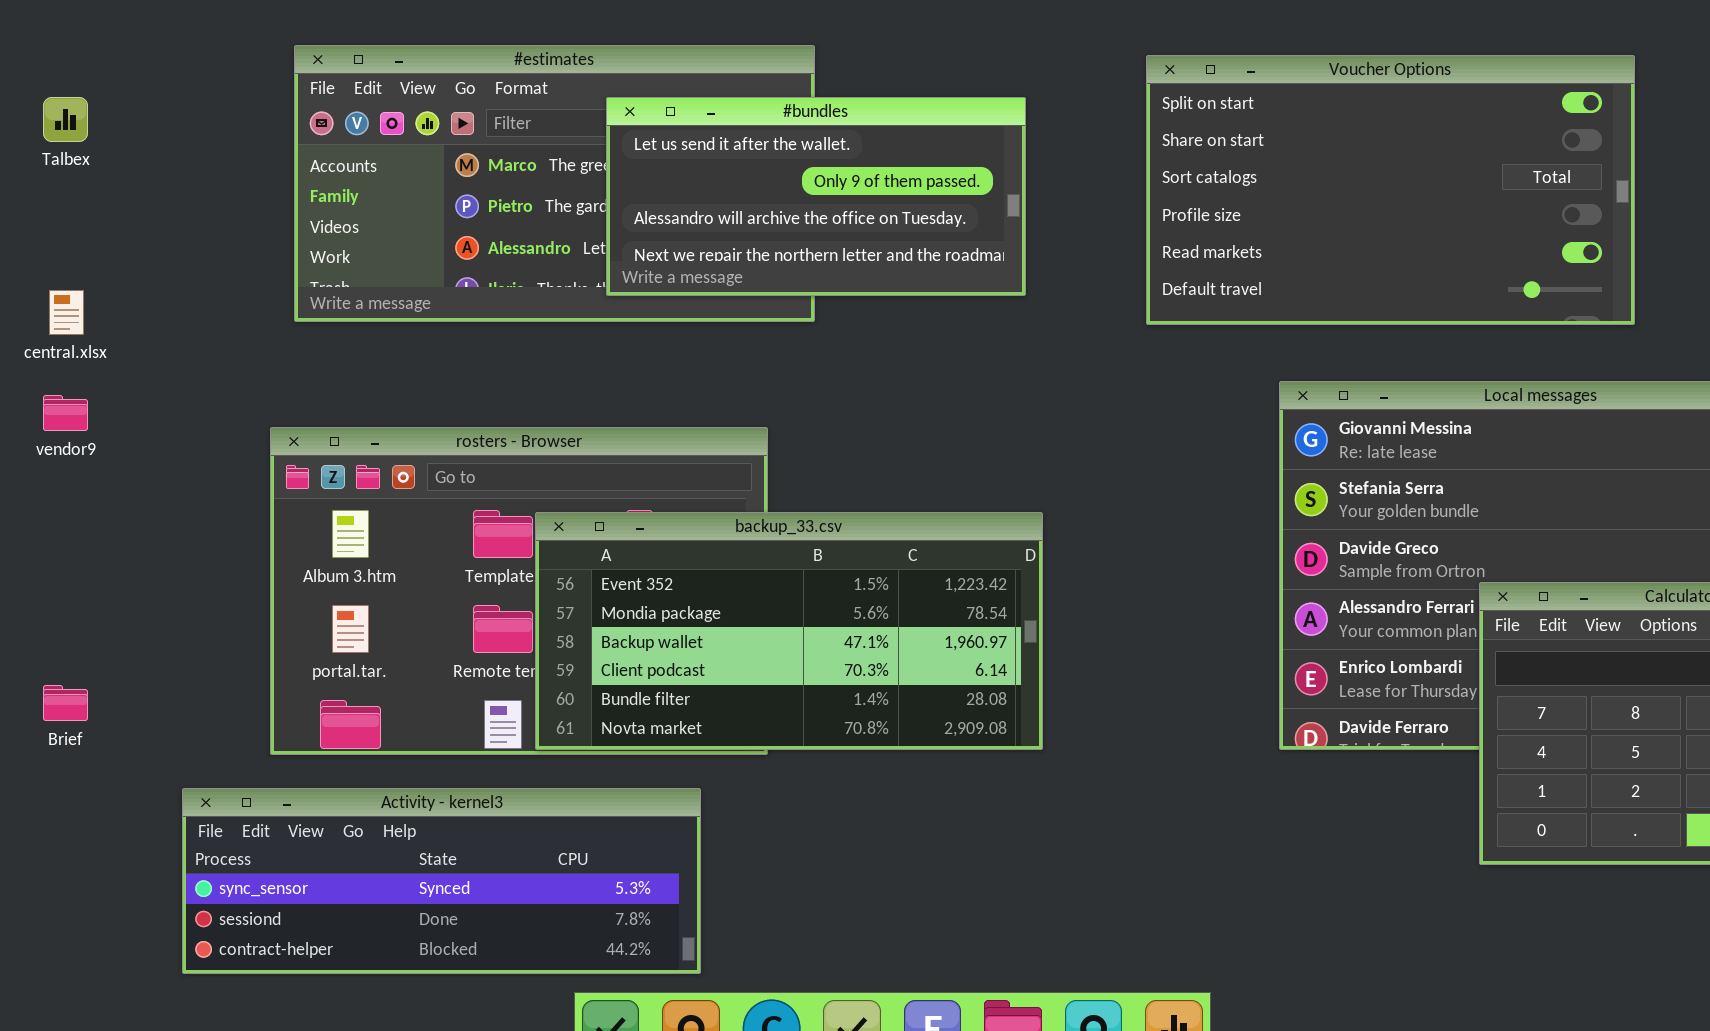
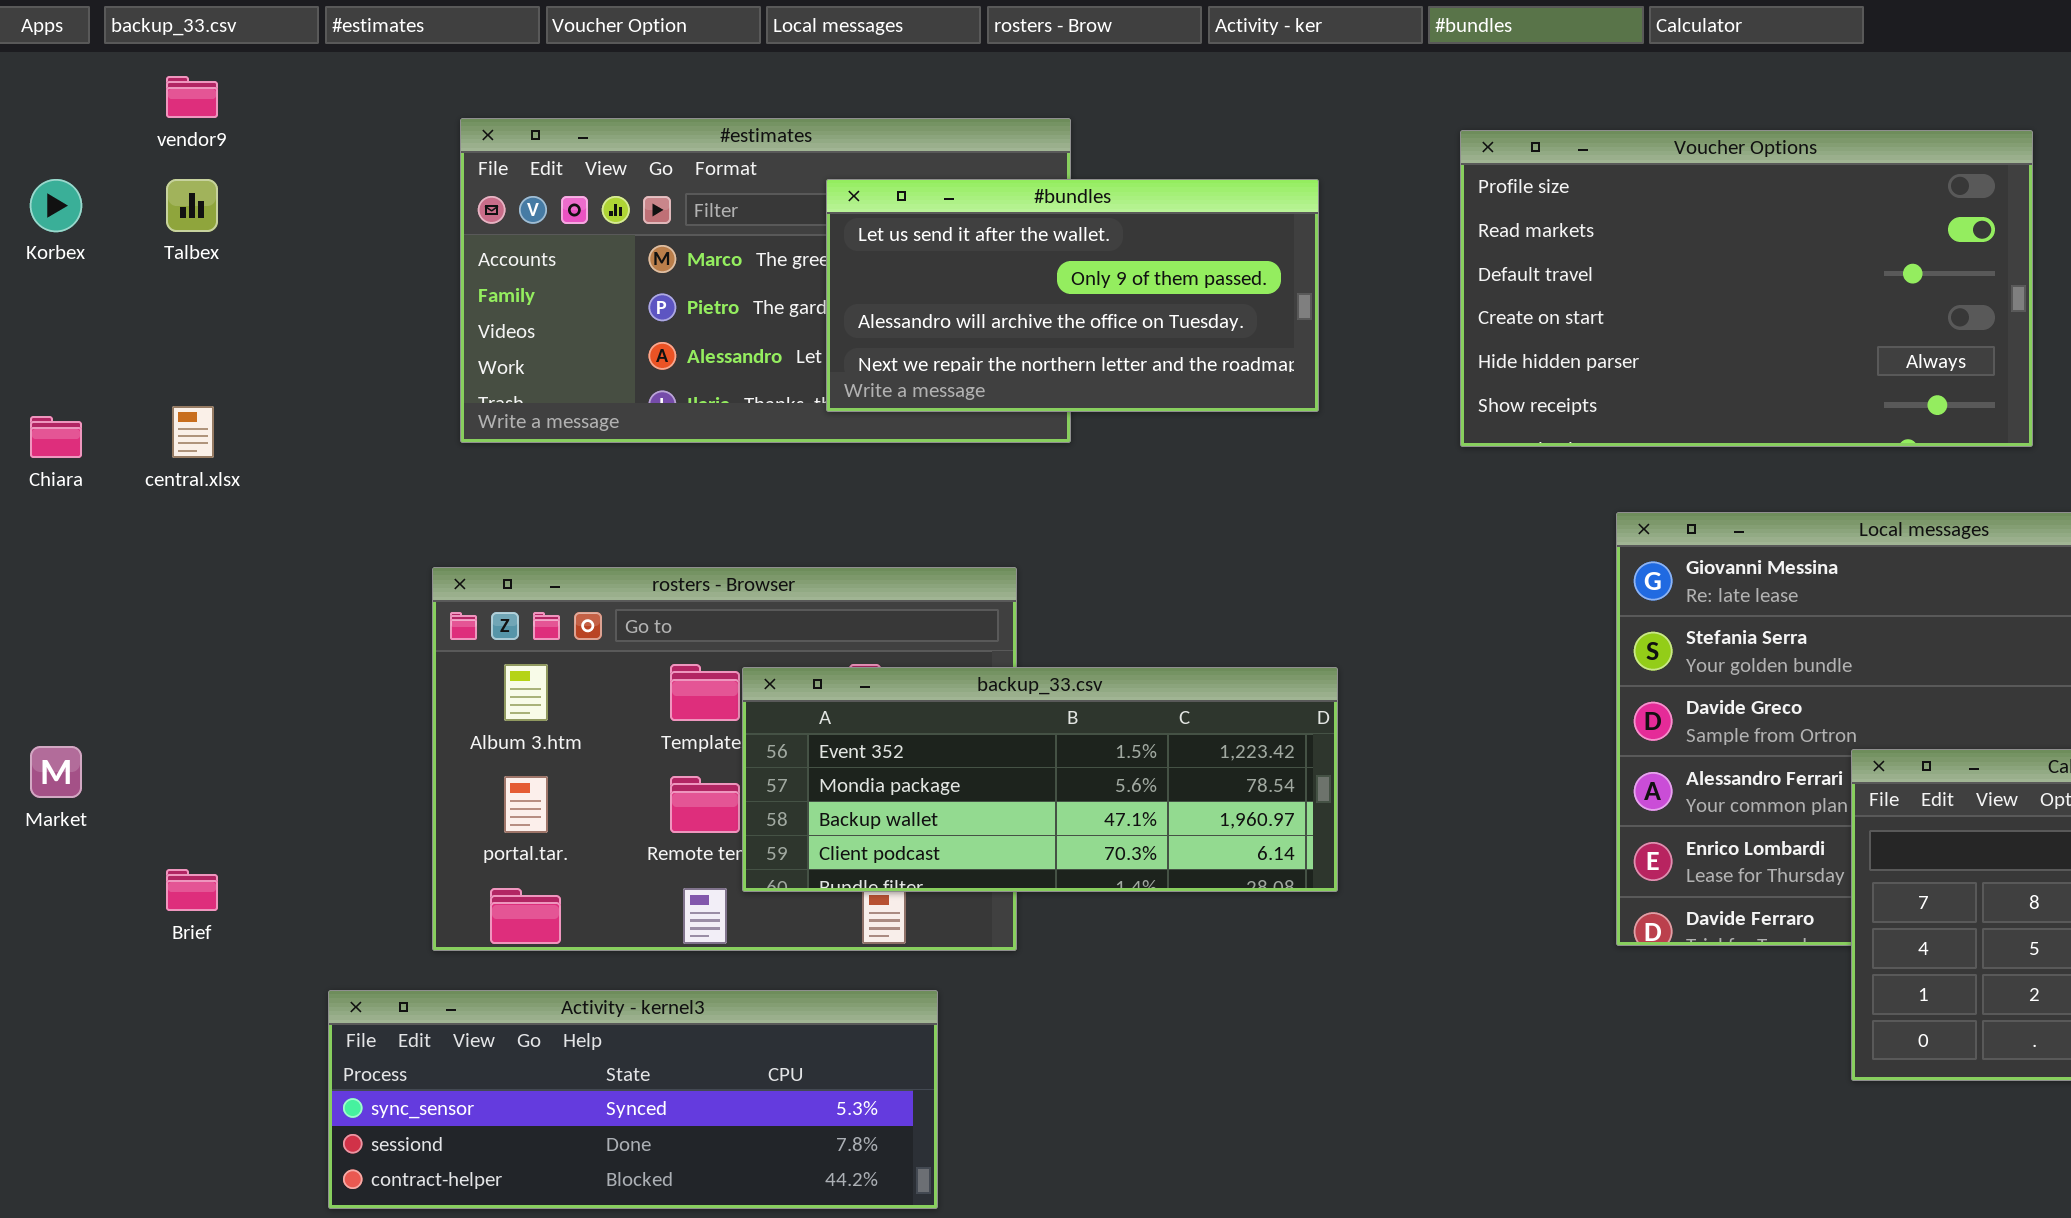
Voucher Options: [1146,55,1635,325] -> [1460,130,2033,447], scrolled down 3 rows
vendor9: [43,395,88,431] -> [166,76,218,118], moved
backup_33.csv: [535,512,1043,750] -> [742,667,1338,892], resized

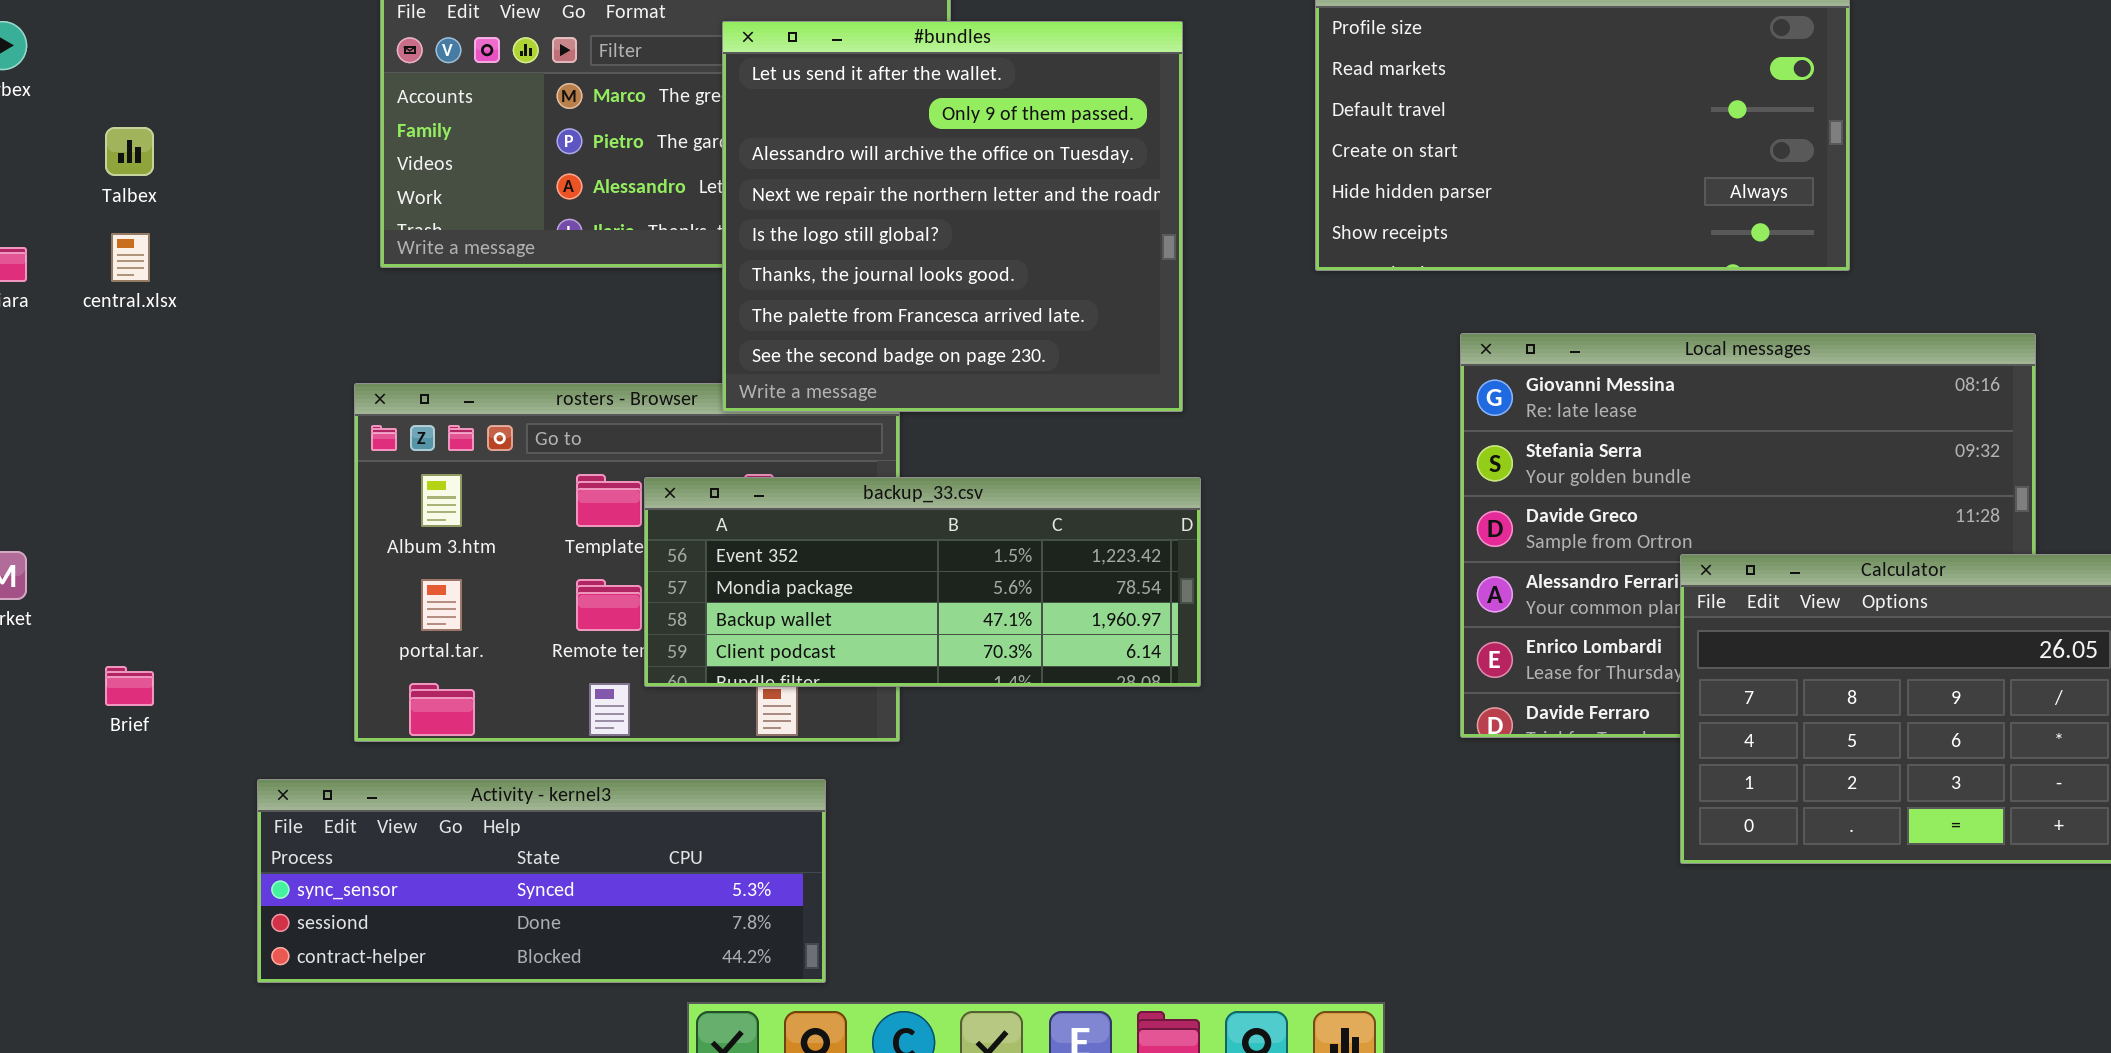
Talbex: [166,179,218,232] -> [105,127,154,176], moved
#bundles: [826,179,1319,412] -> [722,21,1183,412], resized

